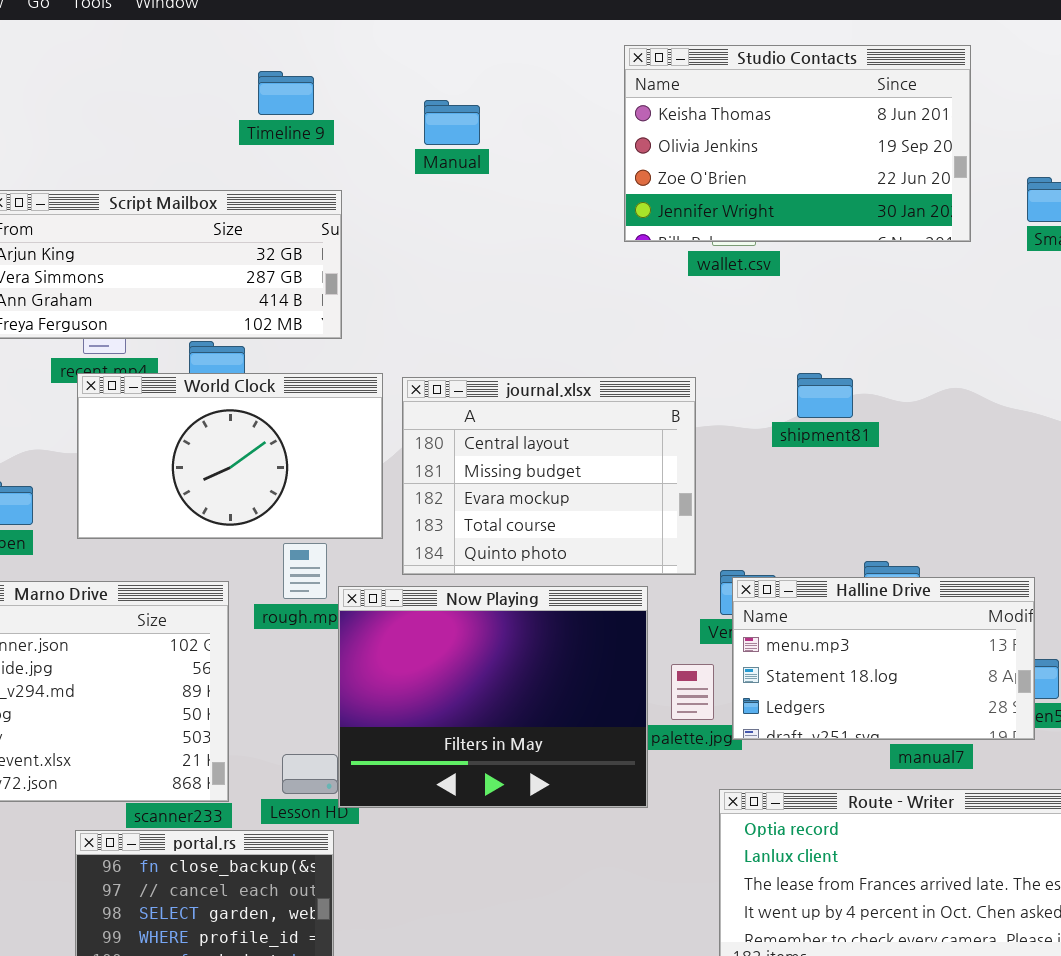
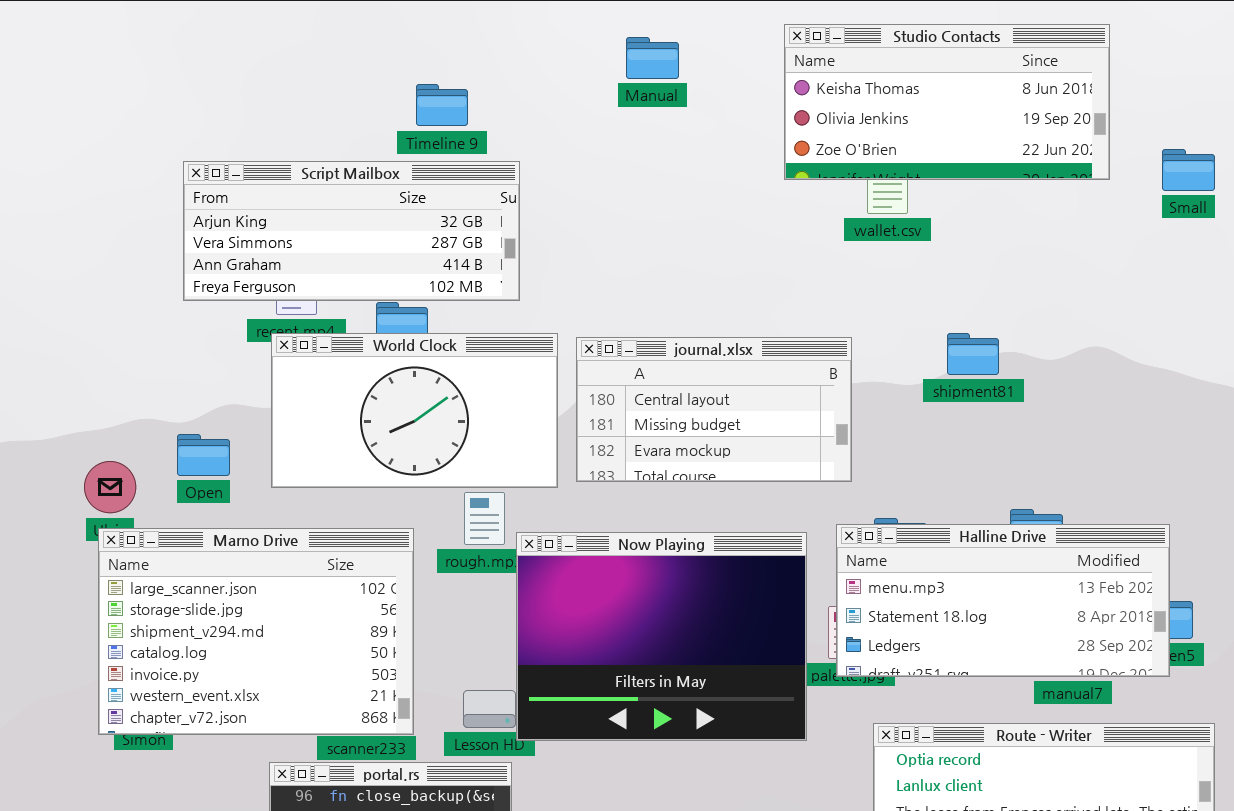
Studio Contacts: [624,45,971,242] -> [784,24,1110,180], resized
Timeline 9: [258,71,314,115] -> [416,84,468,126], moved
Manual: [424,100,480,145] -> [626,37,679,79], moved
journal.xlsx: [402,377,696,575] -> [576,337,852,482], resized
Halline Drive: [732,577,1035,740] -> [836,524,1170,677], resized

